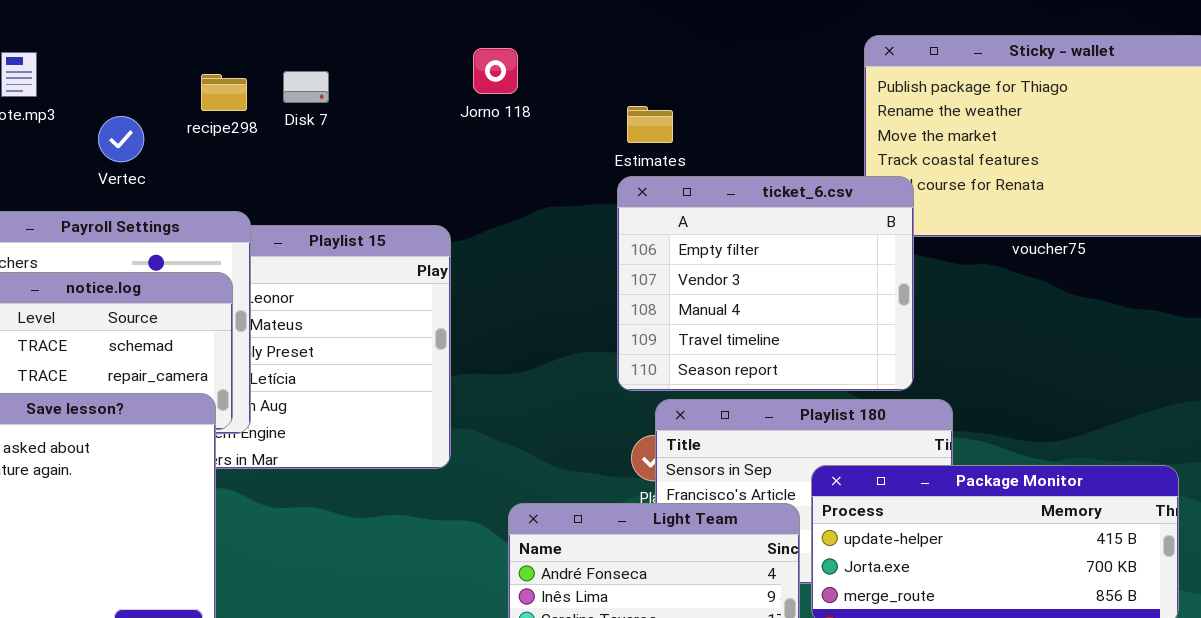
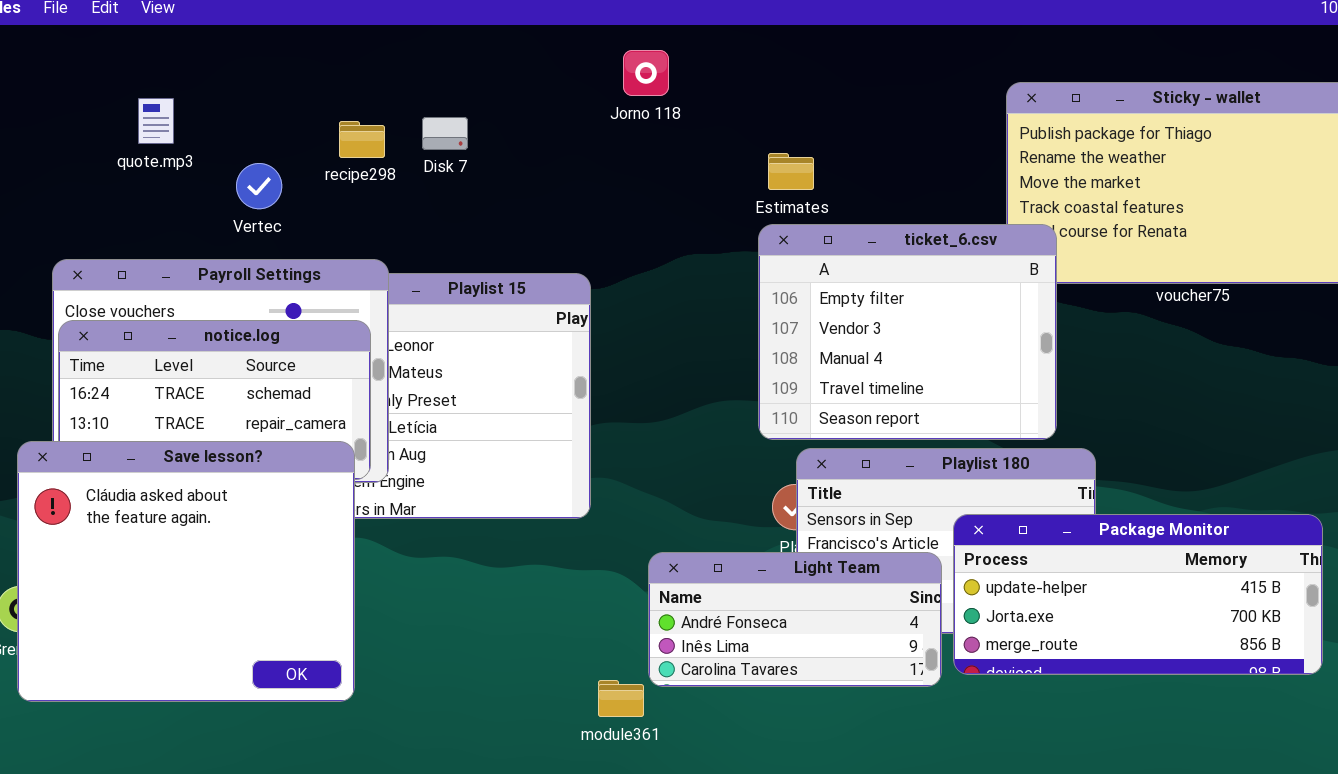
Jorno 118: [473,48,518,94] -> [623,50,669,96], moved

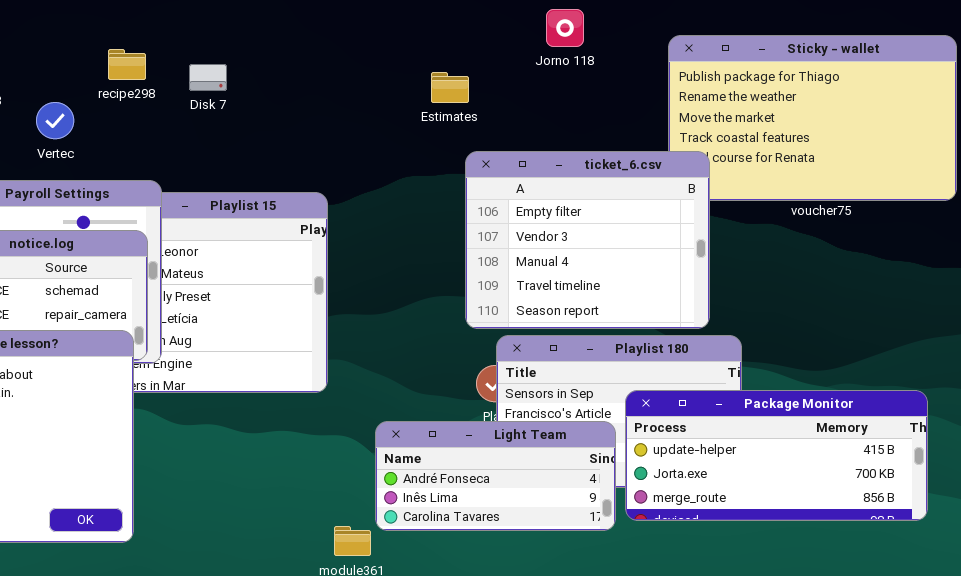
Jorno 118: [623,50,669,96] -> [546,9,584,47], moved
recipe298: [339,121,385,158] -> [108,49,146,80], moved
Estimates: [768,153,814,190] -> [431,72,469,103], moved

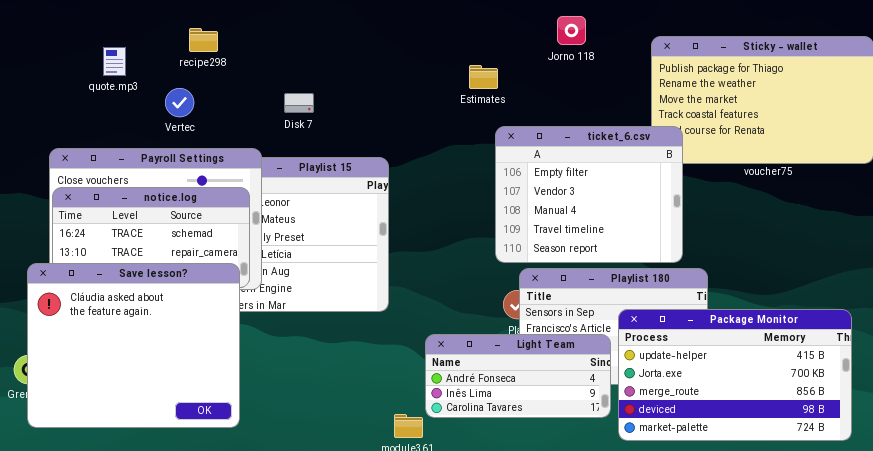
recipe298: [108,49,146,80] -> [189,28,218,52], moved
Disk 7: [189,64,227,91] -> [284,93,314,113], moved
Package Monitor: [625,390,928,521] -> [618,309,852,441], resized

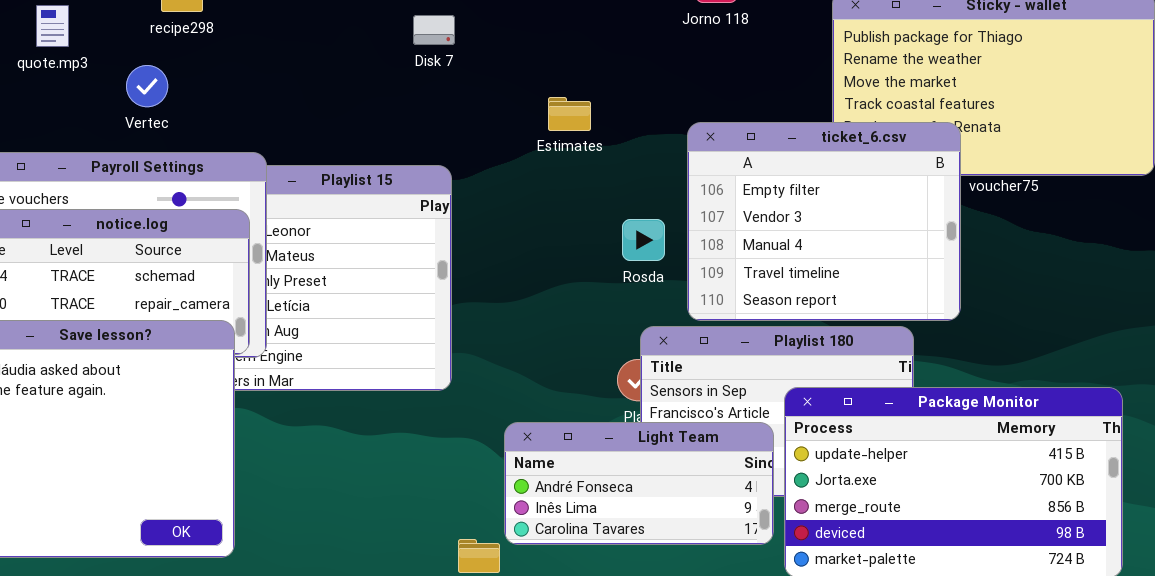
Estimates: [469,65,498,89] -> [548,97,591,131], moved
Disk 7: [284,93,314,113] -> [413,15,455,45], moved
ticket_6.csv: [495,126,683,263] -> [687,122,961,321], moved

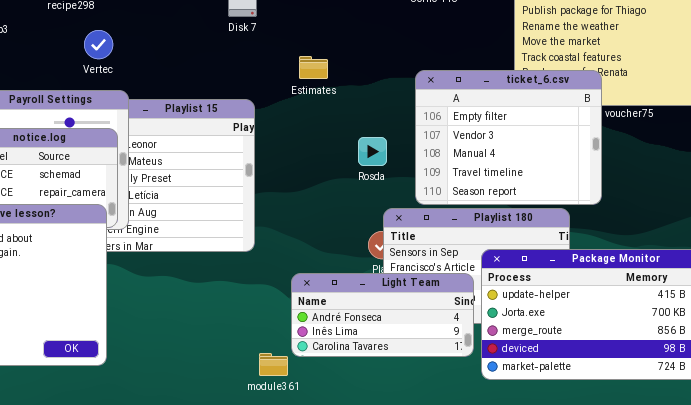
Vertec: [126,65,168,107] -> [84,30,113,59], moved
Estimates: [548,97,591,131] -> [299,56,328,79], moved
Rosda: [622,219,665,261] -> [358,137,387,166], moved

